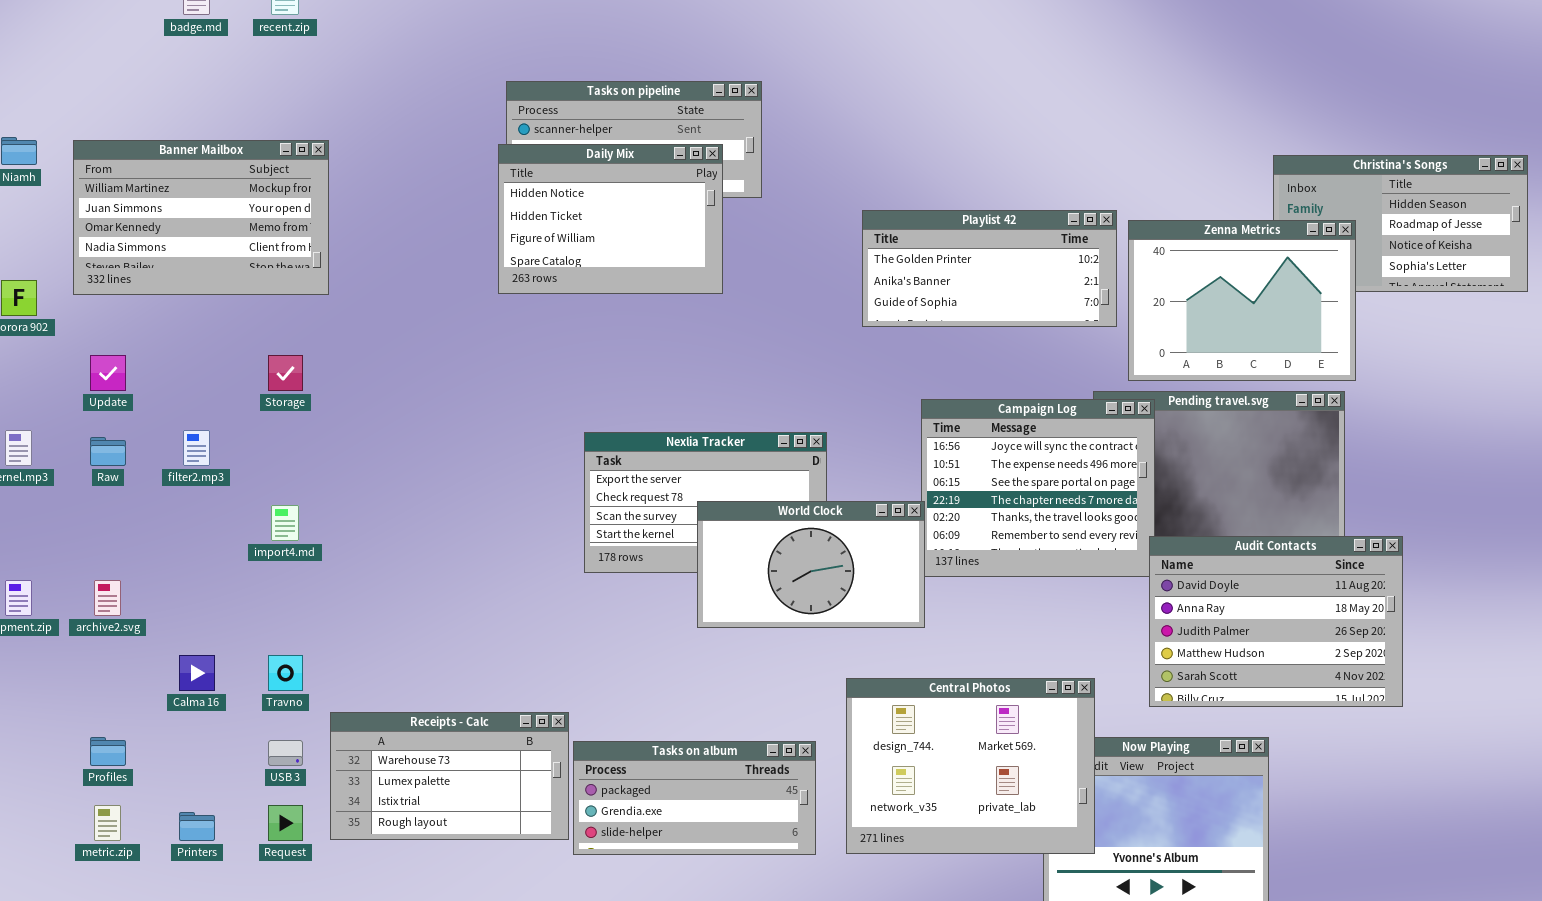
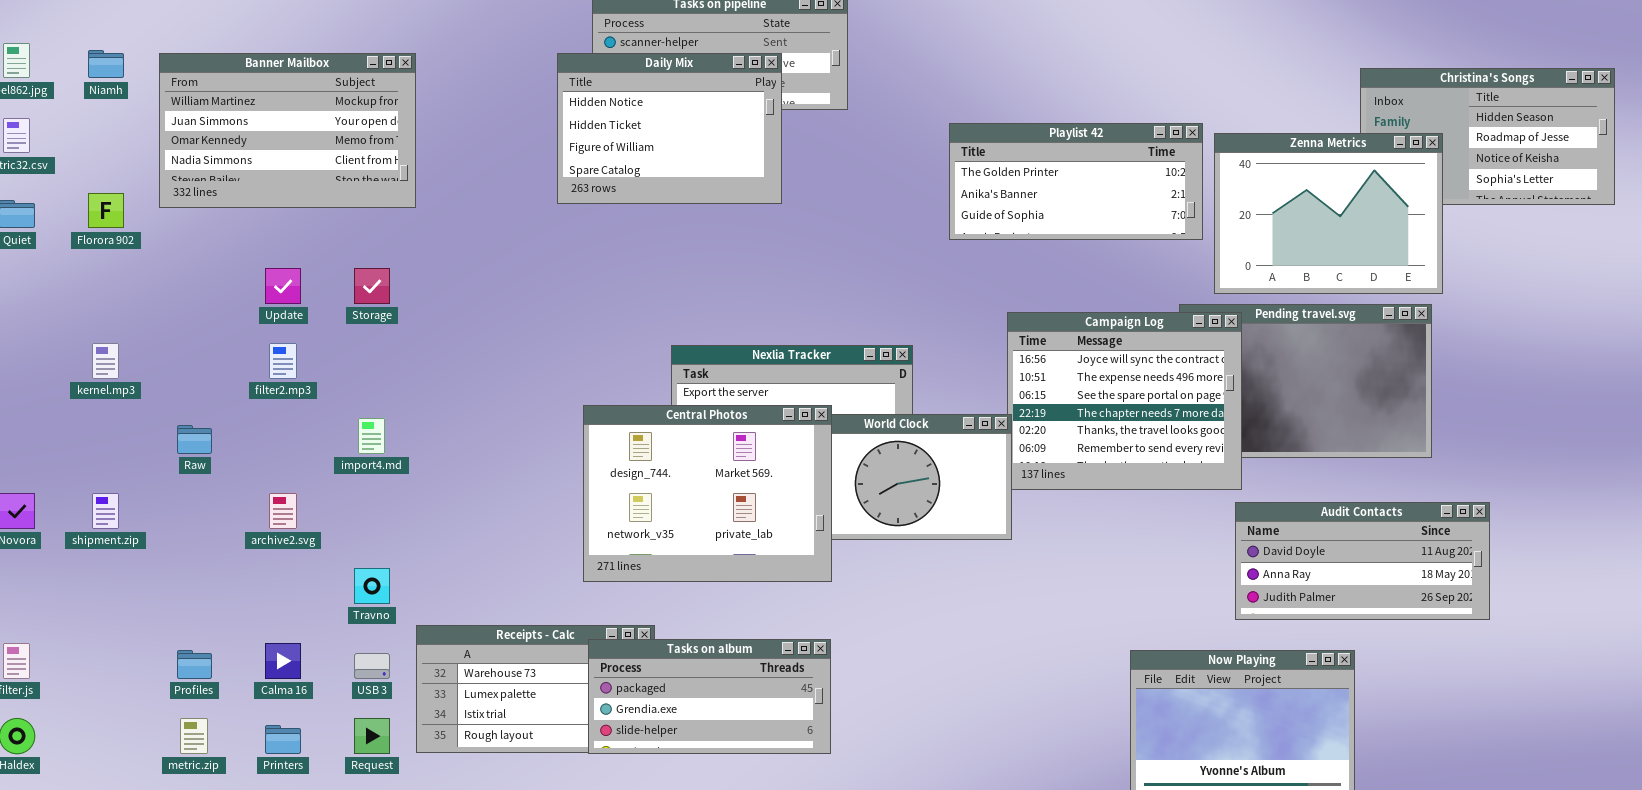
Daily Mix: [498,144,723,294] -> [557,53,782,204], moved
Update: [90,355,126,391] -> [265,268,301,304], moved
Raw: [90,437,126,466] -> [177,425,212,454], moved
Audit Contacts: [1149,536,1403,707] -> [1235,502,1490,620], resized
archive2.svg: [94,580,121,616] -> [269,493,297,529], moved
Calma 16: [179,655,215,691] -> [265,643,301,679], moved
Central Photos: [846,678,1095,854] -> [583,405,832,582], moved
Tasks on album: [573,741,816,855] -> [588,639,831,754], moved

